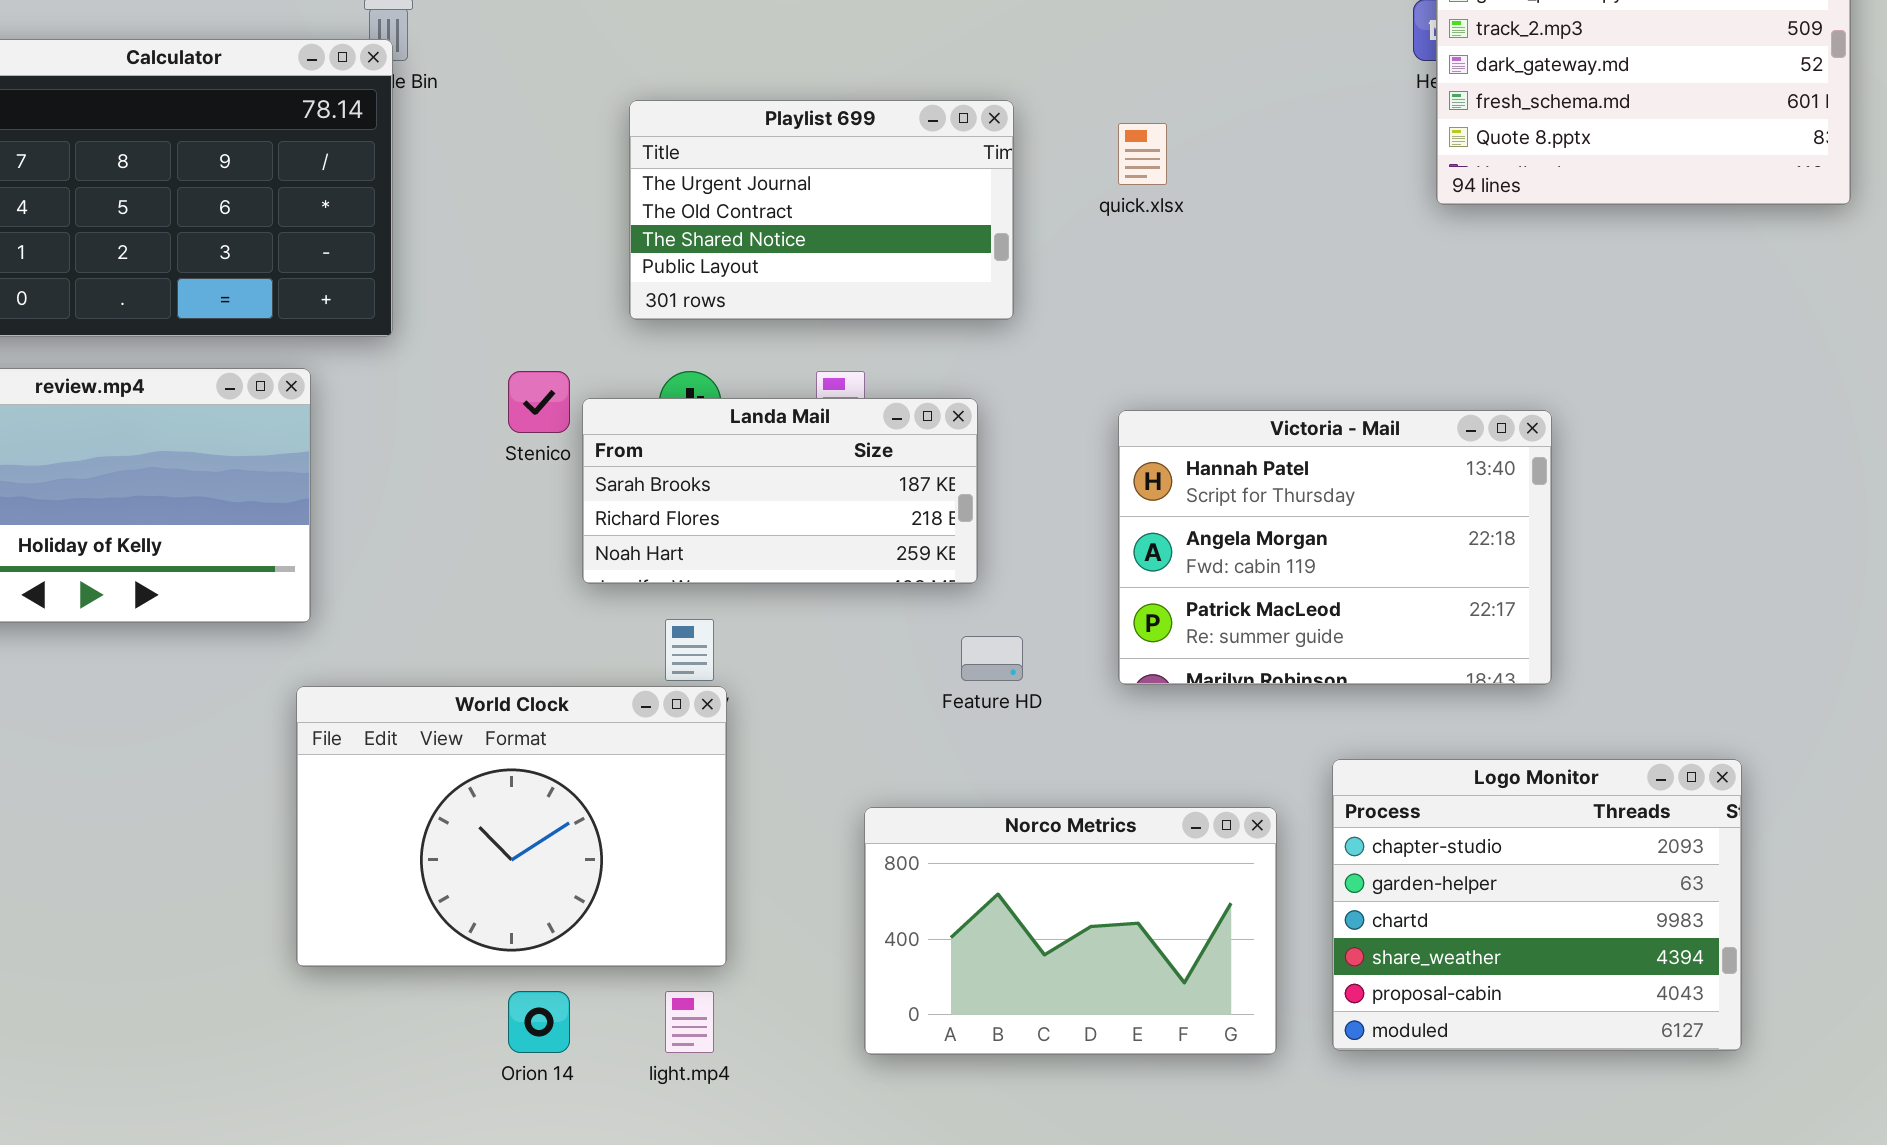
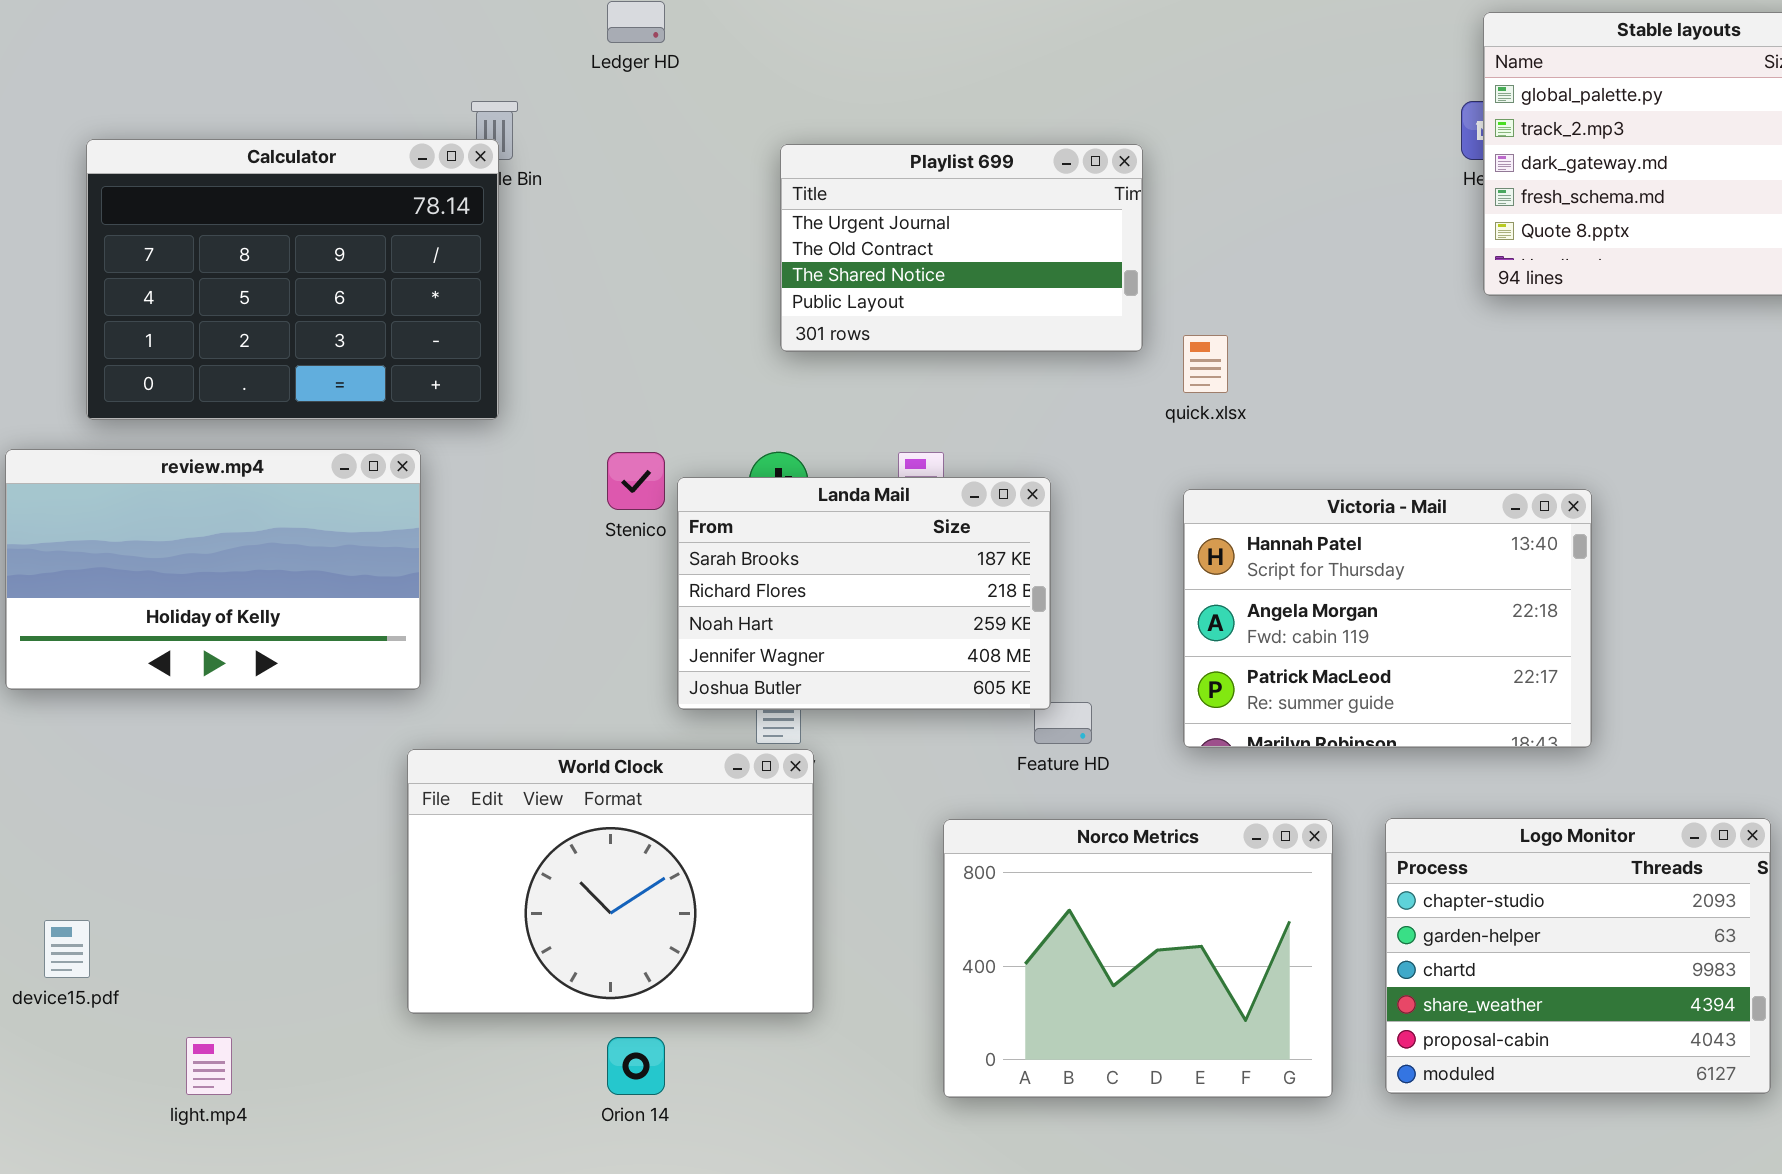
Playlist 699: [629,100,1014,320] -> [780,144,1143,352], moved
quick.xlsx: [1118,123,1167,185] -> [1183,335,1228,393], moved
Landa Mail: [582,398,978,584] -> [677,477,1051,710], resized
Norco Metrics: [864,807,1277,1055] -> [943,819,1333,1098], resized
light.mp4: [665,991,714,1053] -> [186,1037,232,1095], moved

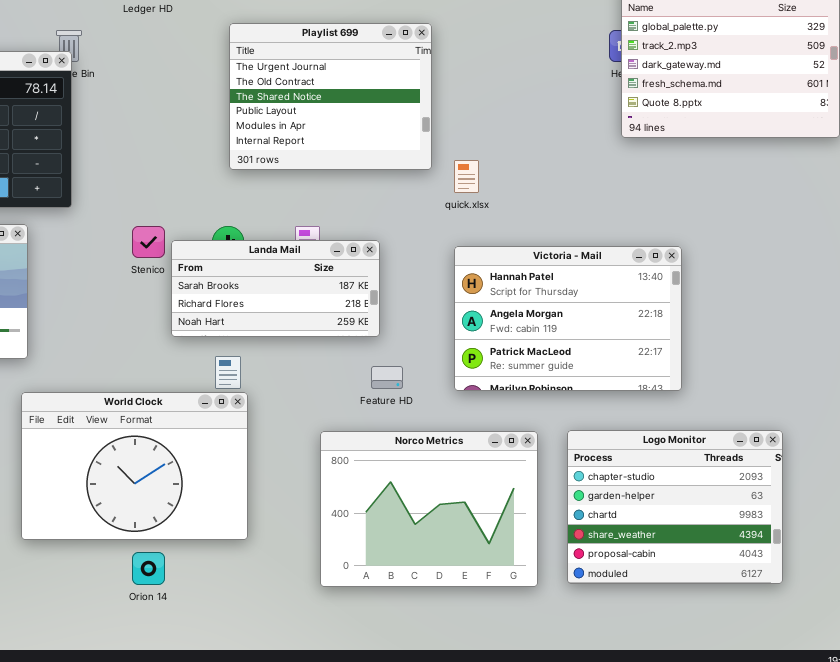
Playlist 699: [780,144,1143,352] -> [229,23,432,170], resized
Landa Mail: [677,477,1051,710] -> [171,240,380,337], resized

